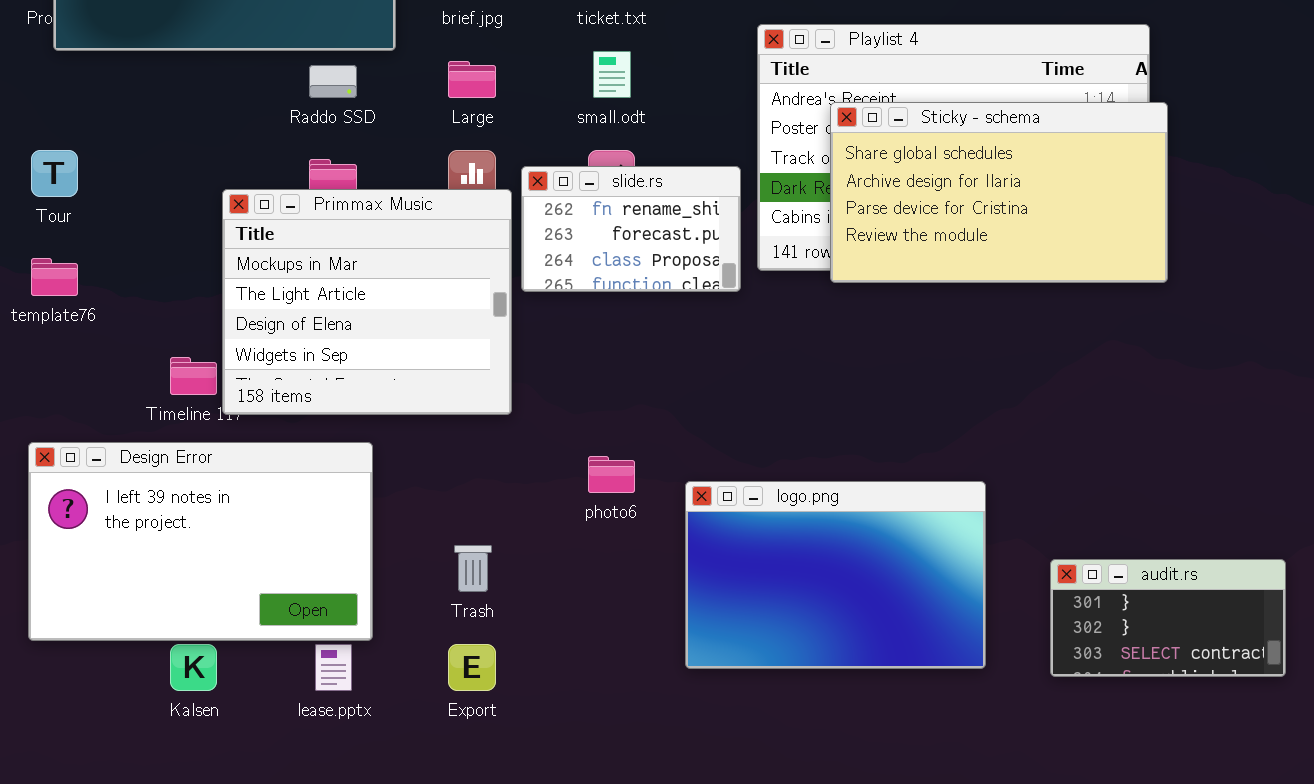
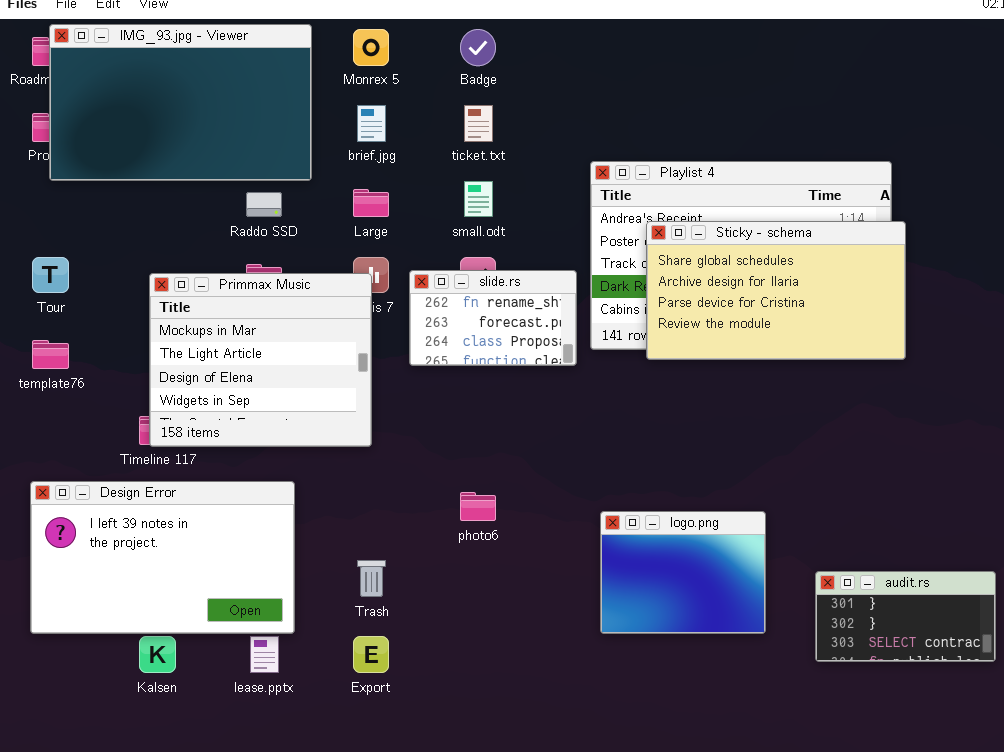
Primmax Music: [222,189,512,415] -> [149,273,372,447], moved
logo.png: [685,481,986,669] -> [600,511,766,634], resized

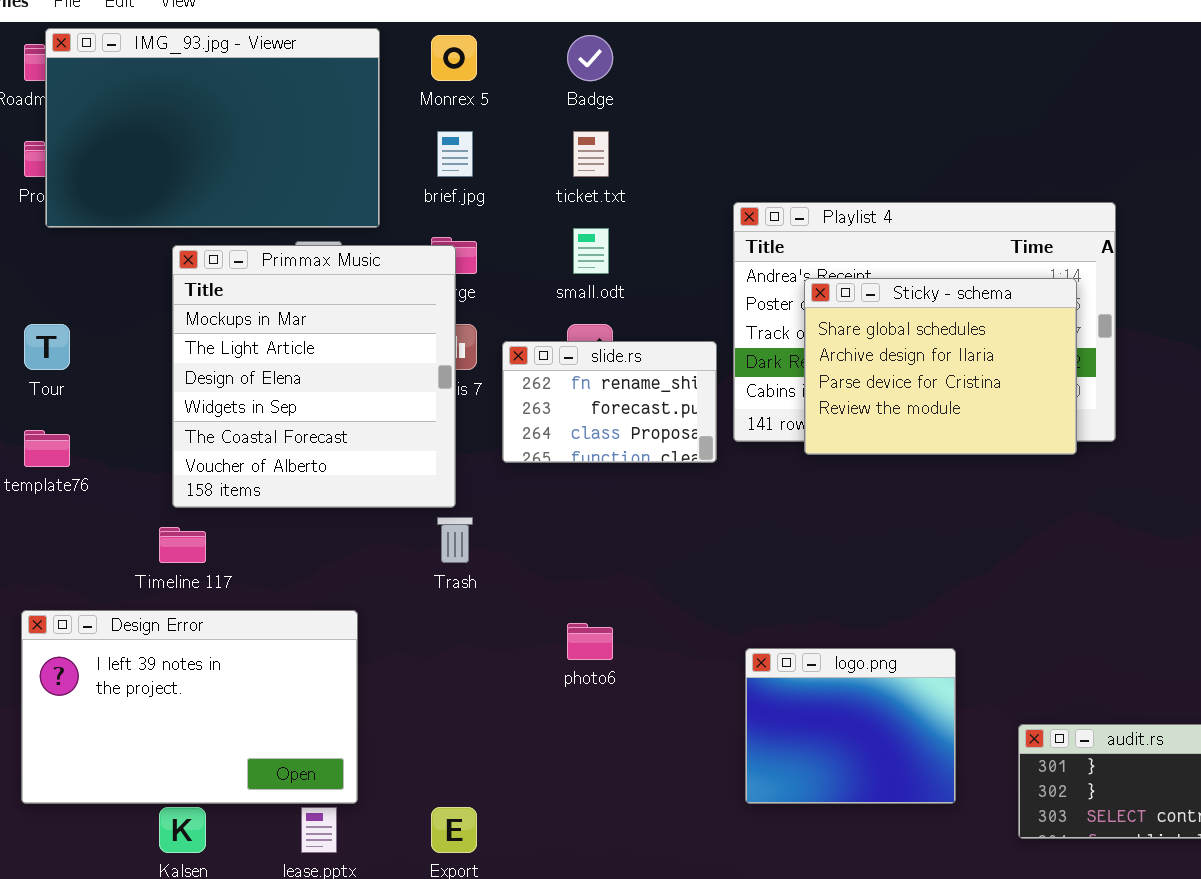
Sticky - schema: [646,221,906,360] -> [804,278,1077,455], resized
Primmax Music: [149,273,372,447] -> [172,245,456,508], moved, resized
Trash: [357,560,386,597] -> [437,517,473,563], moved

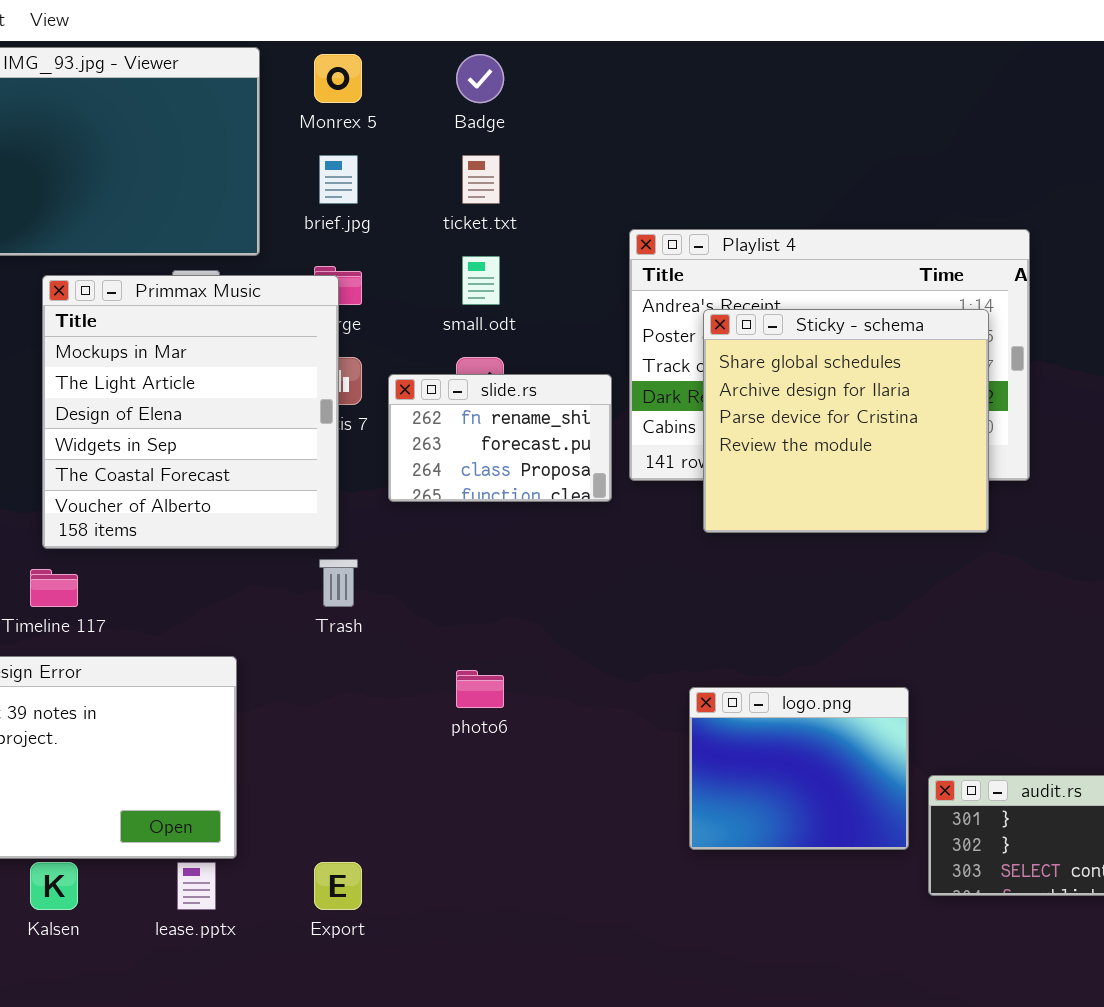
Sticky - schema: [804,278,1077,455] -> [703,309,989,533], resized
logo.png: [745,648,956,804] -> [689,687,909,850], moved

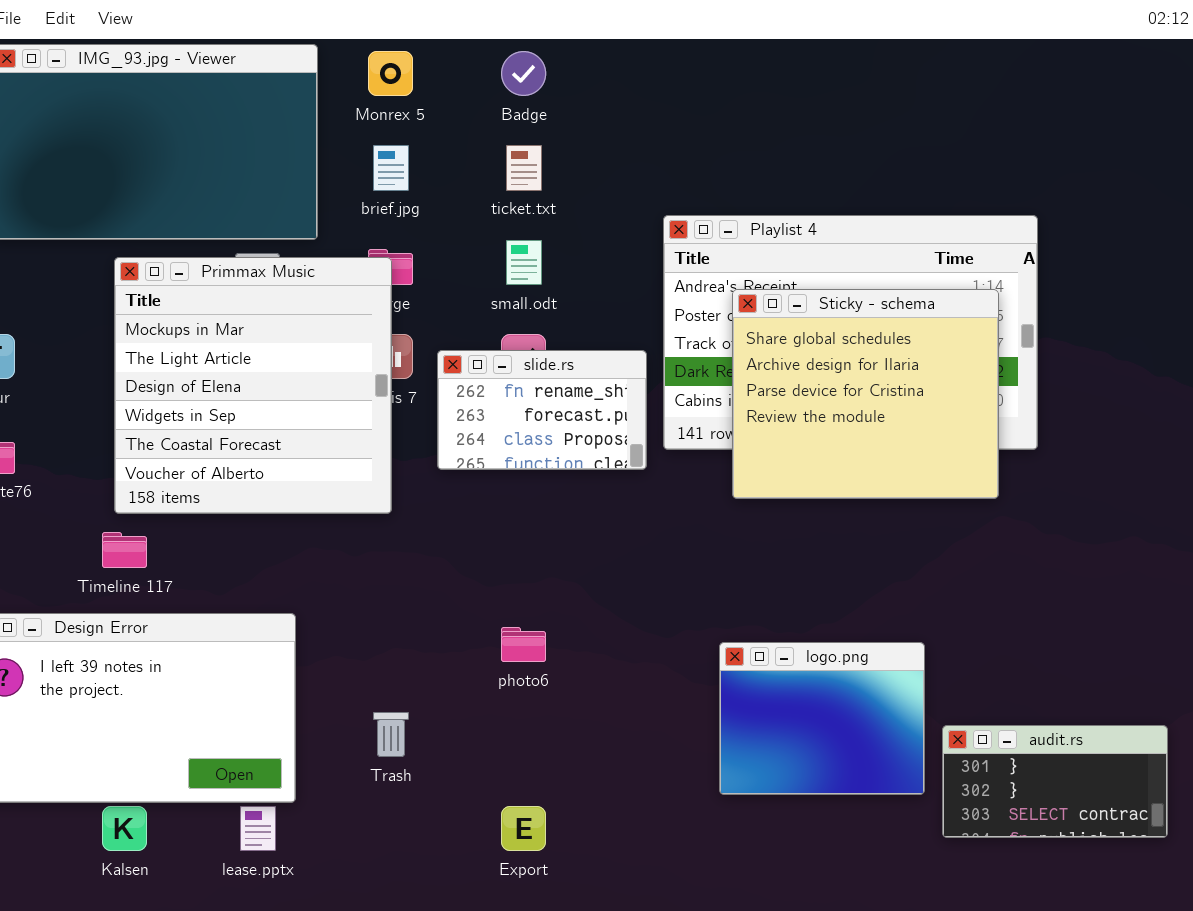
Trash: [319,559,358,607] -> [373,712,409,757], moved
Export: [314,862,362,910] -> [501,806,546,851], moved

